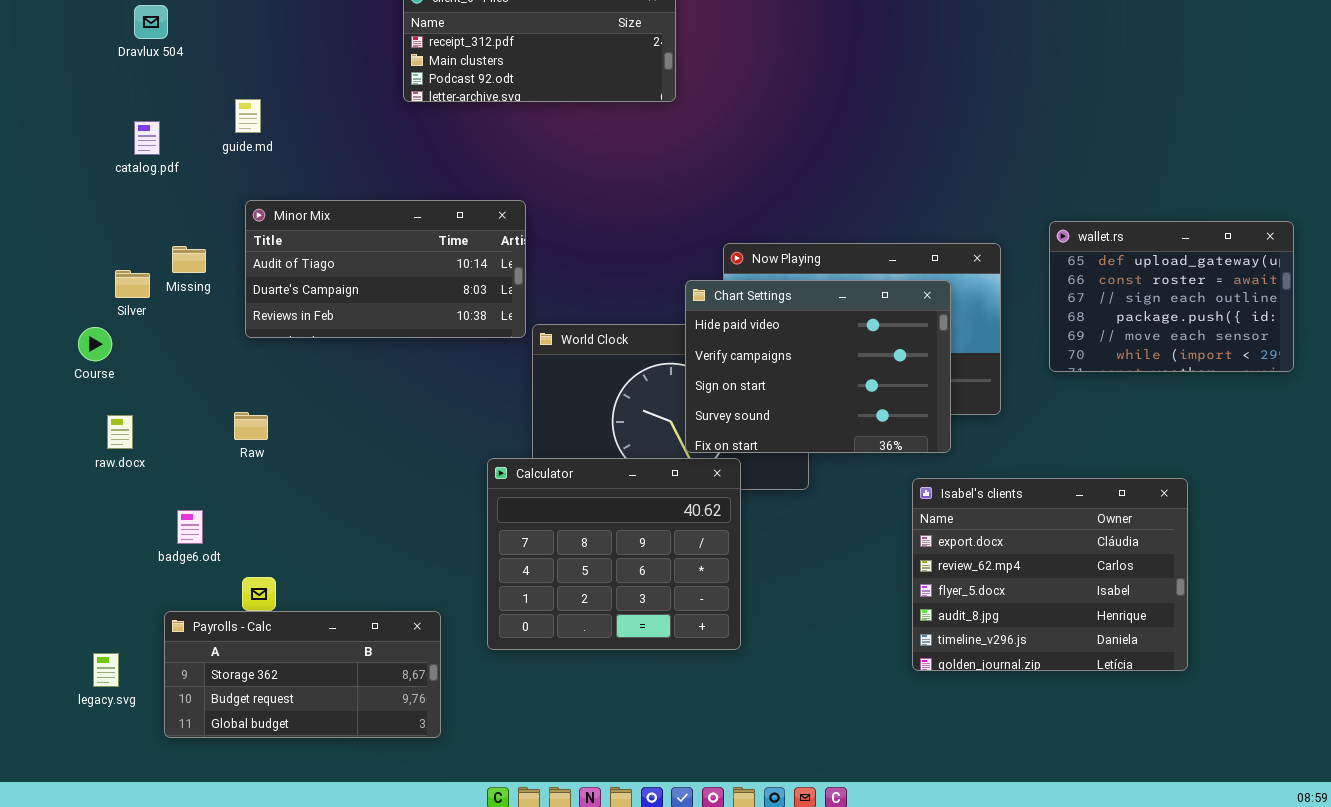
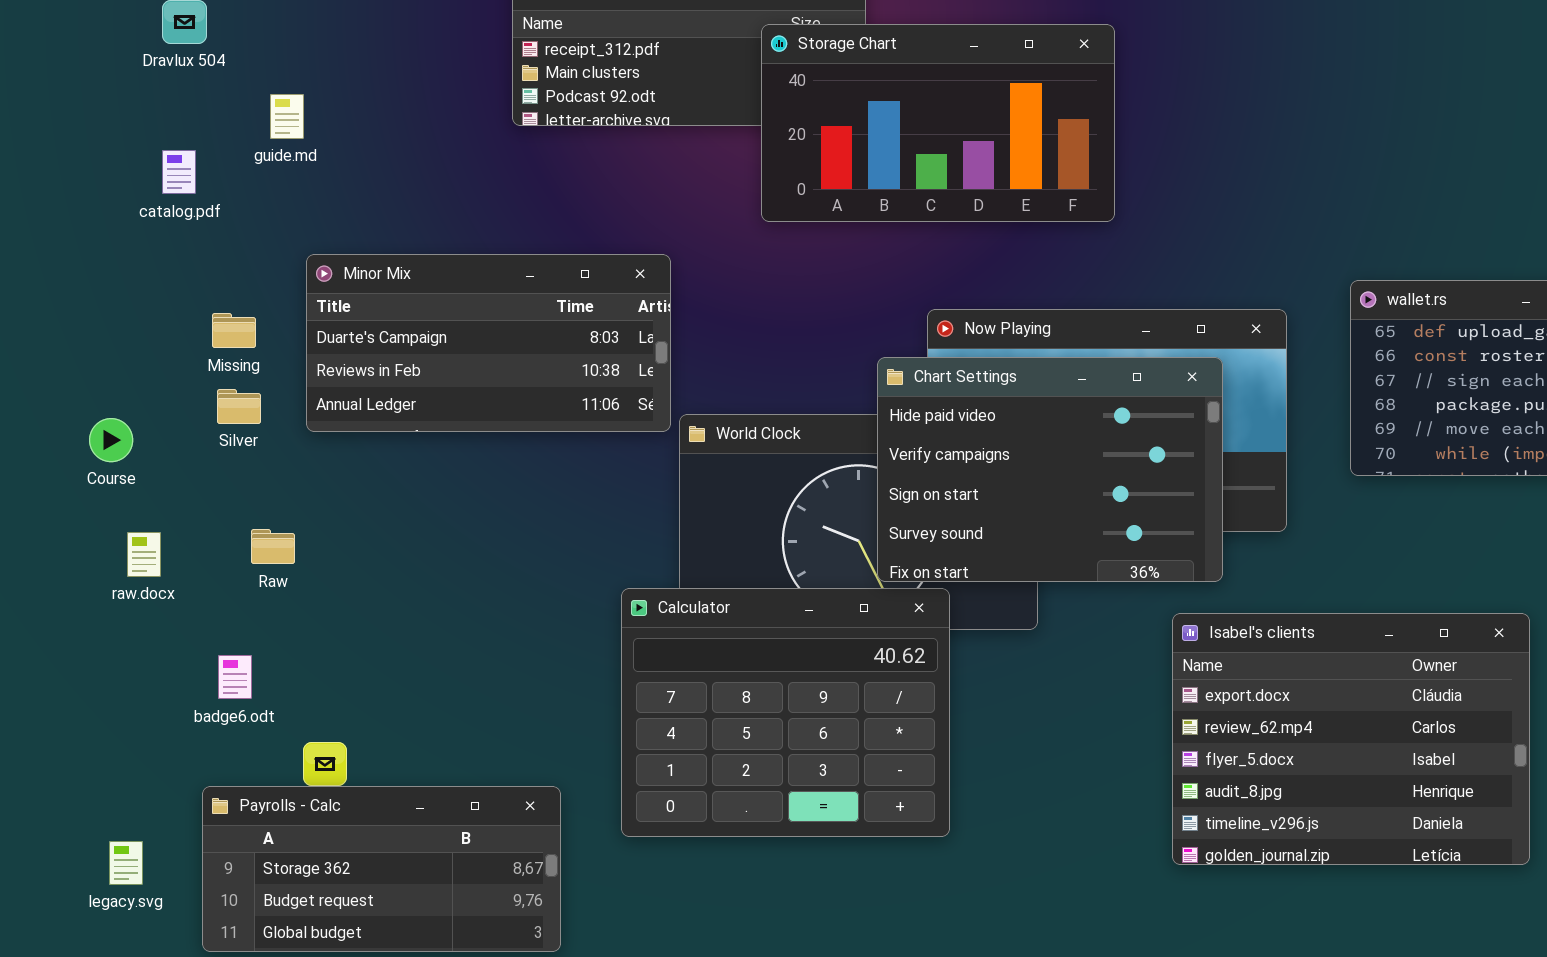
Storage Chart: none -> [761,24,1115,222], opened
guide.md: [235,99,261,133] -> [270,94,304,139], moved
Minor Mix: [245,200,526,338] -> [306,254,671,432], scrolled down 1 row
Silver: [115,270,150,298] -> [217,389,261,424], moved
Raw: [234,412,268,440] -> [251,529,295,564], moved

